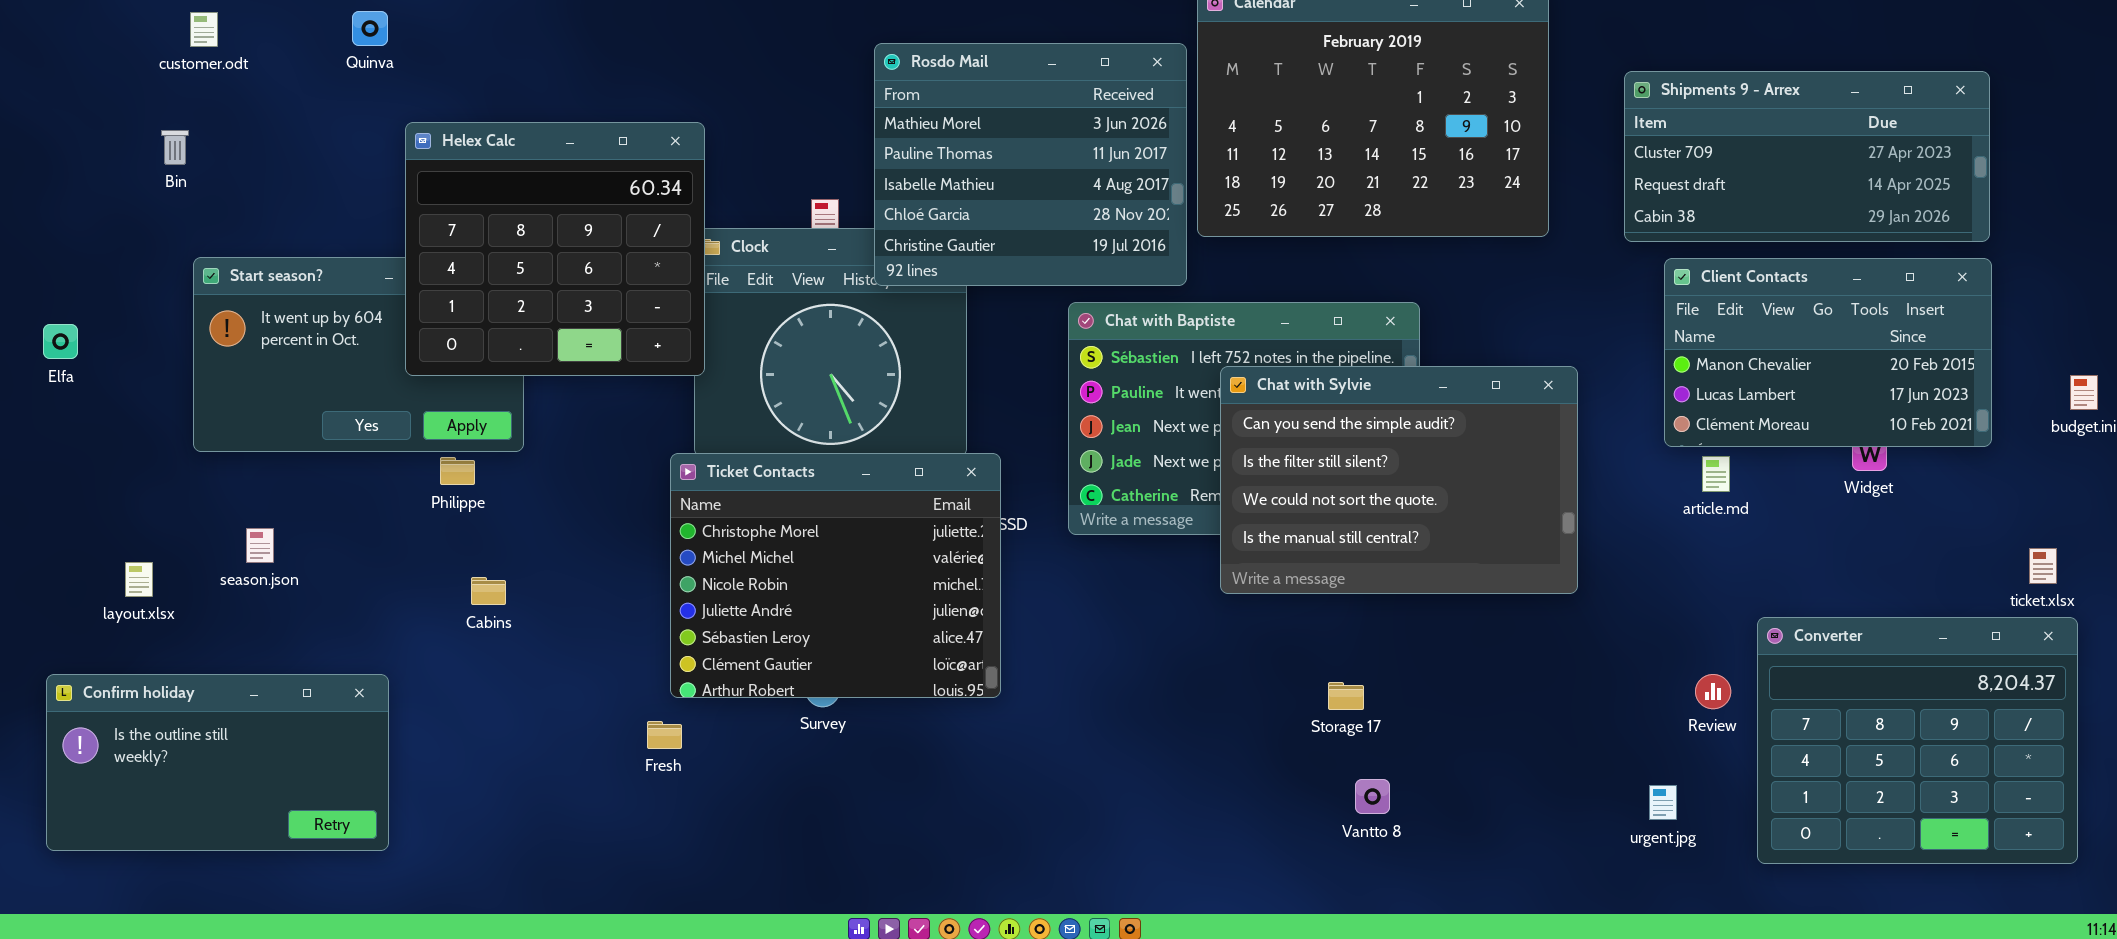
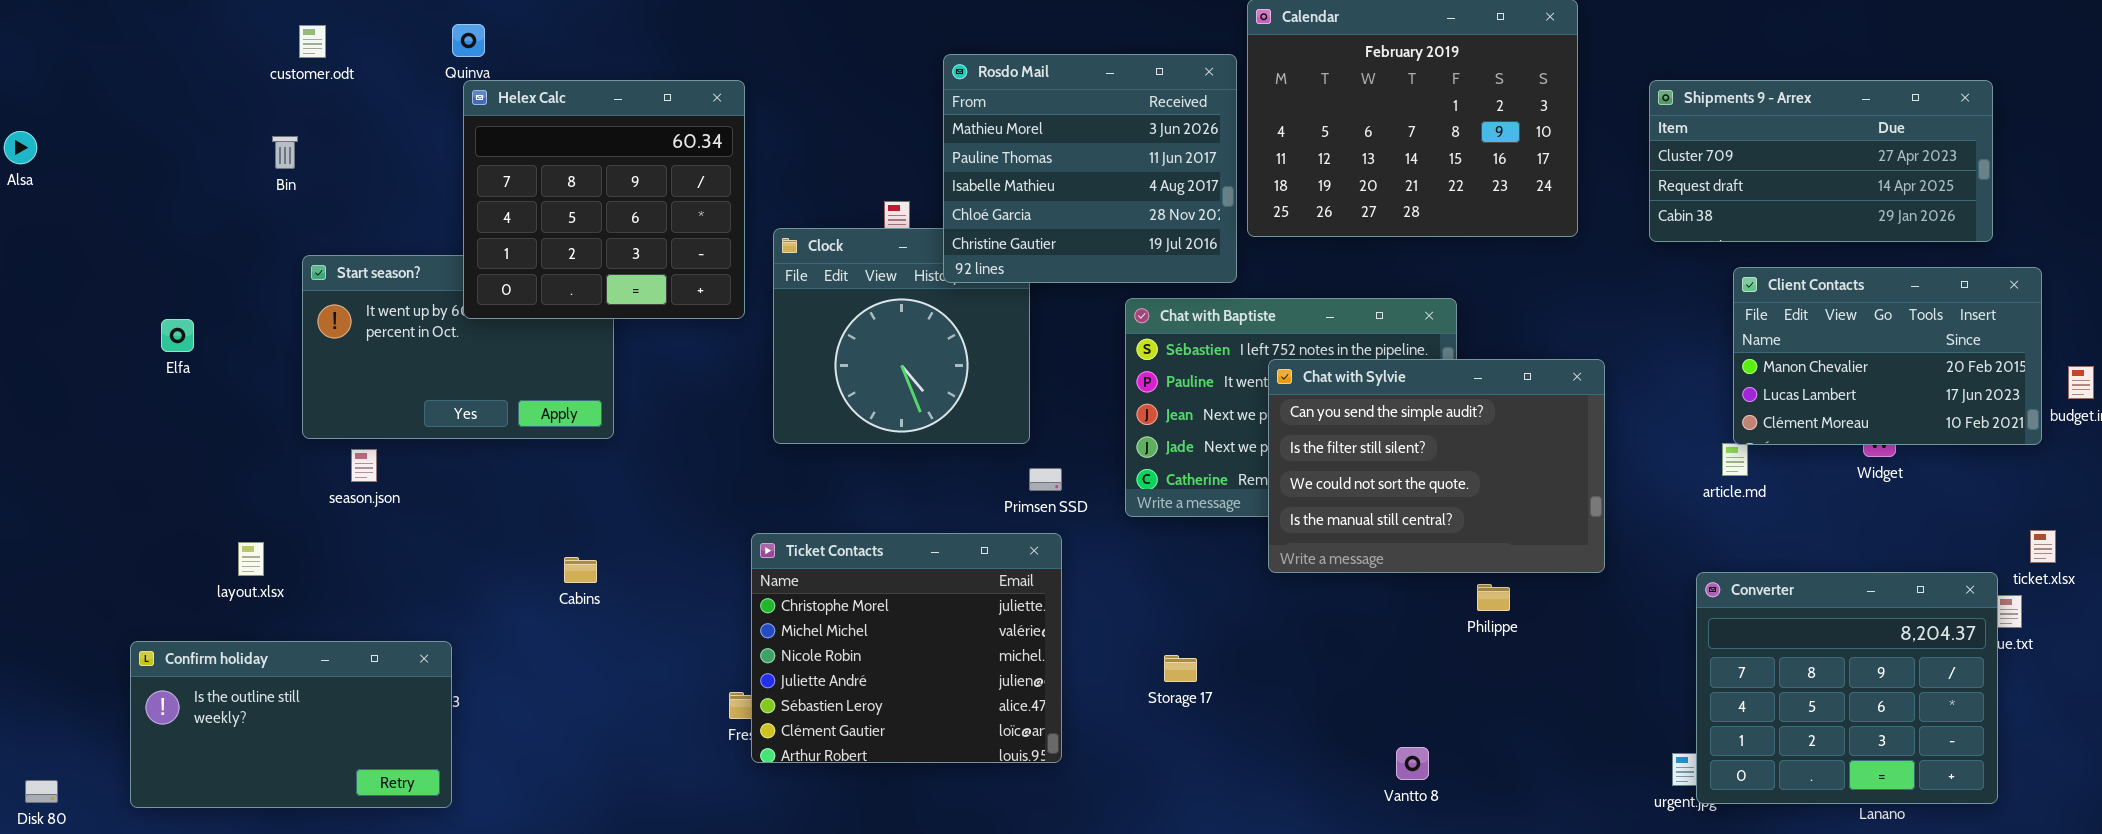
Helex Calc: [405,122,705,376] -> [463,80,745,319], moved
Client Contacts: [1664,258,1992,447] -> [1733,267,2042,445], moved
Ticket Contacts: [670,453,1001,698] -> [751,533,1062,763], moved
Philippe: [440,457,475,485] -> [1477,584,1510,611], moved
season.json: [246,528,274,563] -> [351,449,377,482], moved
Converter: [1757,617,2078,864] -> [1696,572,1998,804], moved
Confirm holiday: [46,674,389,851] -> [130,641,452,808], moved
Storage 17: [1328,682,1364,710] -> [1164,655,1197,682], moved

